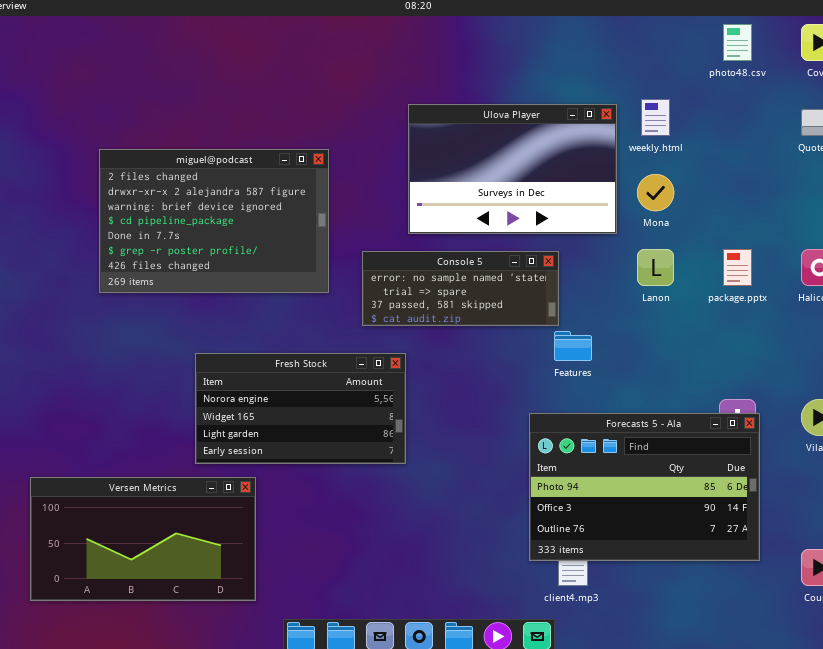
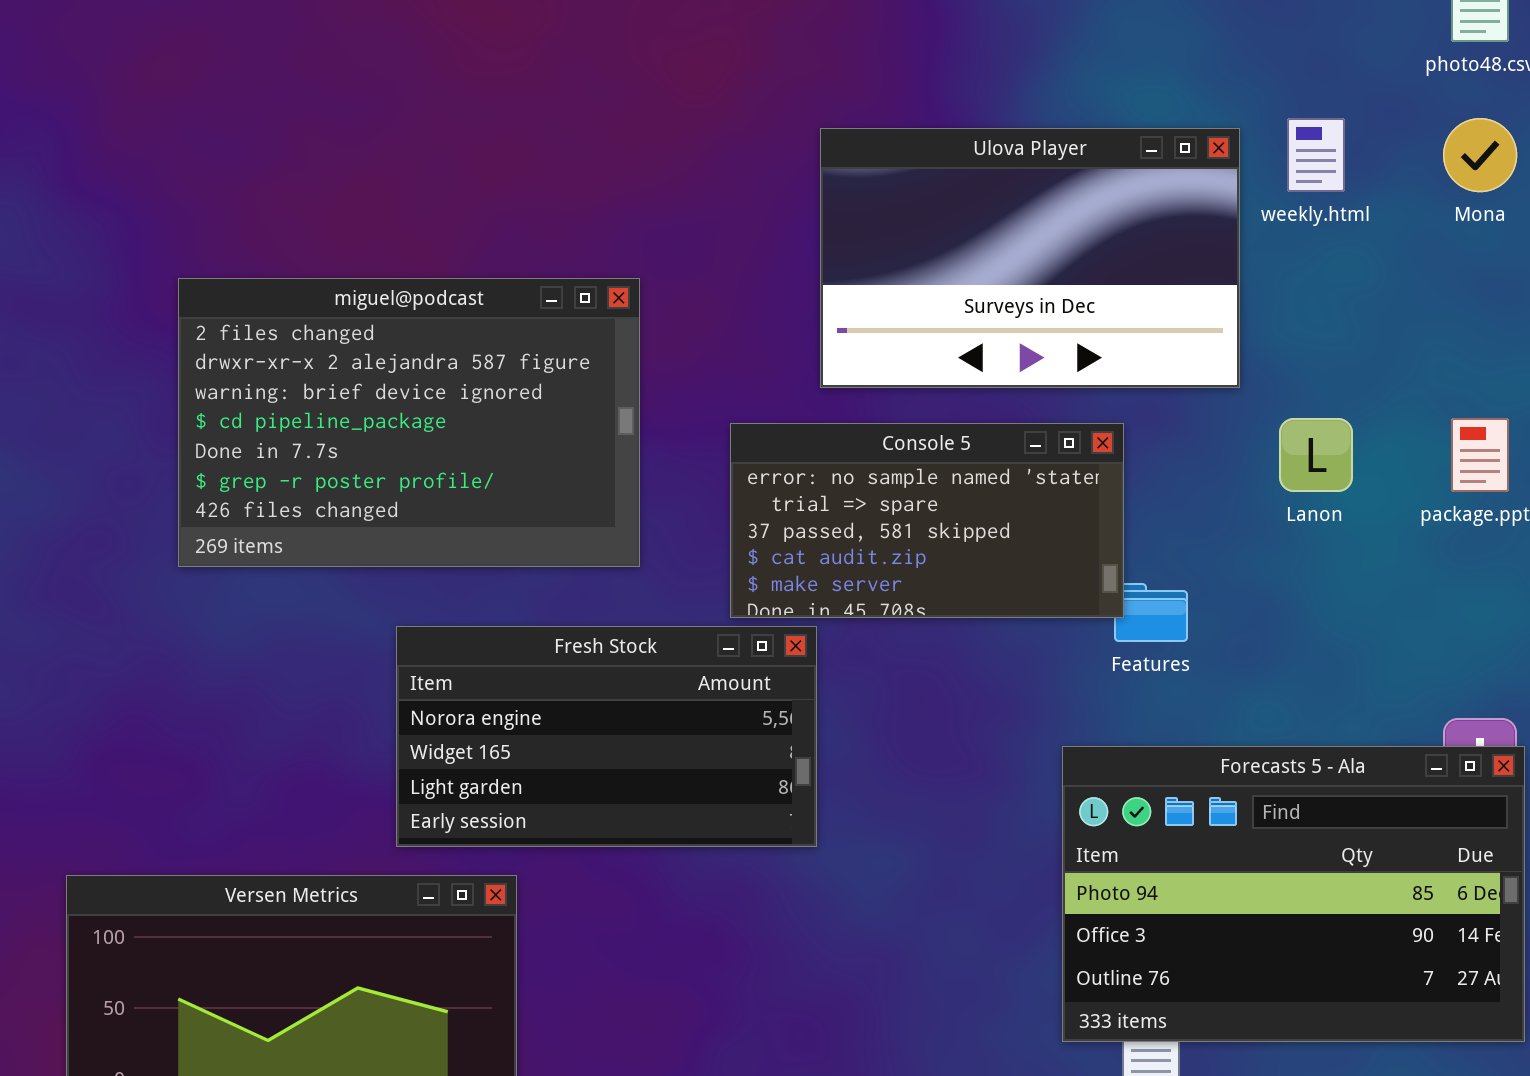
miguel@podcast: [99,149,329,293] -> [178,278,640,567], moved
Mona: [637,174,674,211] -> [1443,118,1517,192], moved
Console 5: [362,251,559,326] -> [730,423,1124,618], resized

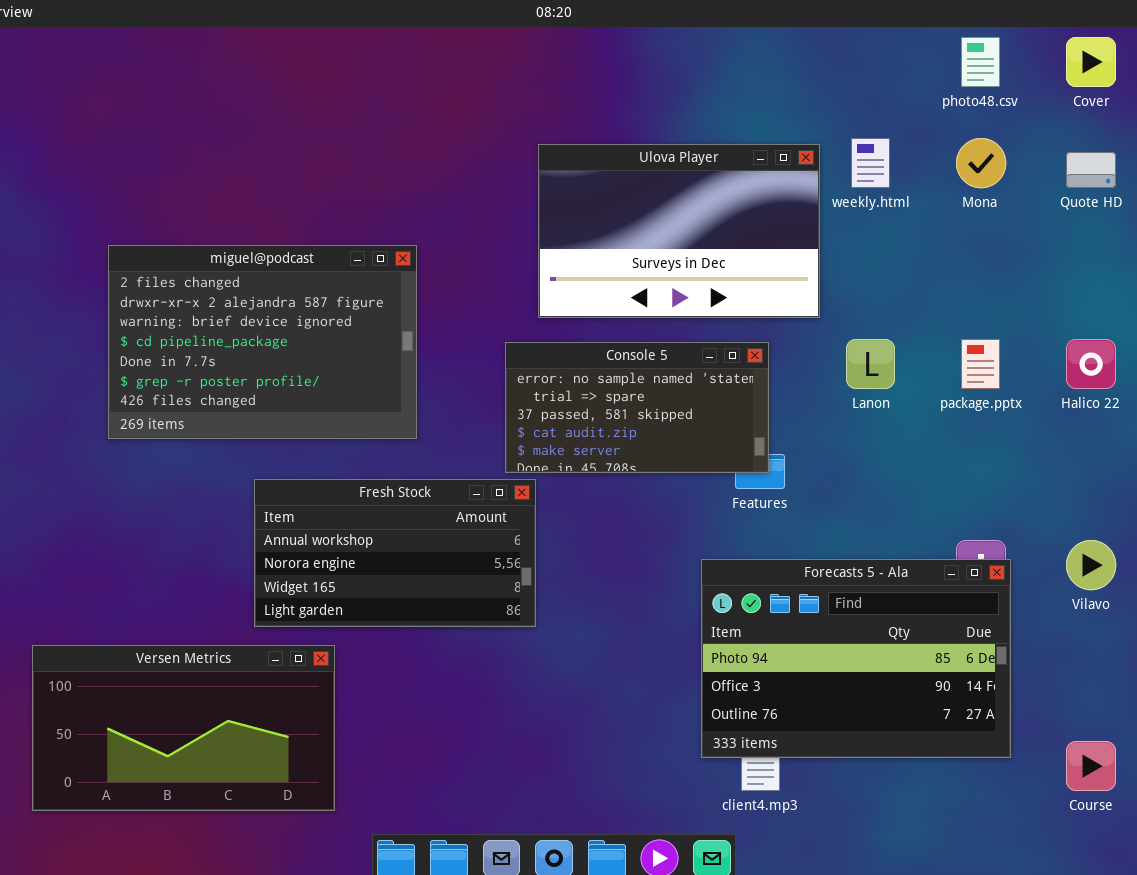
Console 5: [730,423,1124,618] -> [505,342,769,473], moved
Fresh Stock: [396,626,817,847] -> [254,479,536,627], scrolled up 1 row

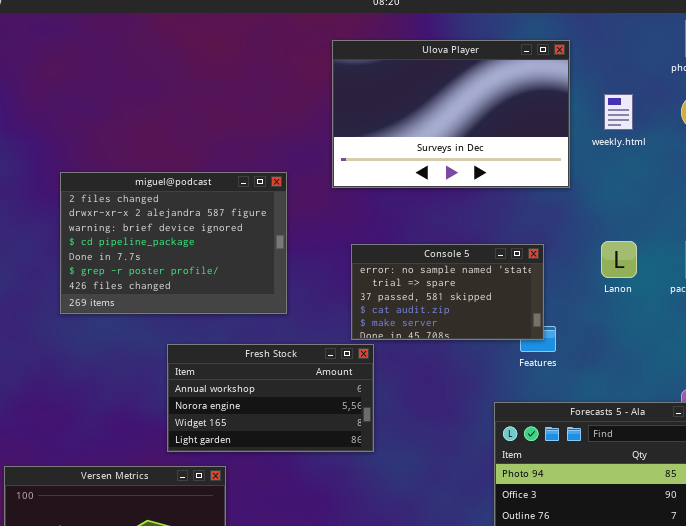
Ulova Player: [538,144,820,318] -> [332,40,570,188], moved, resized

